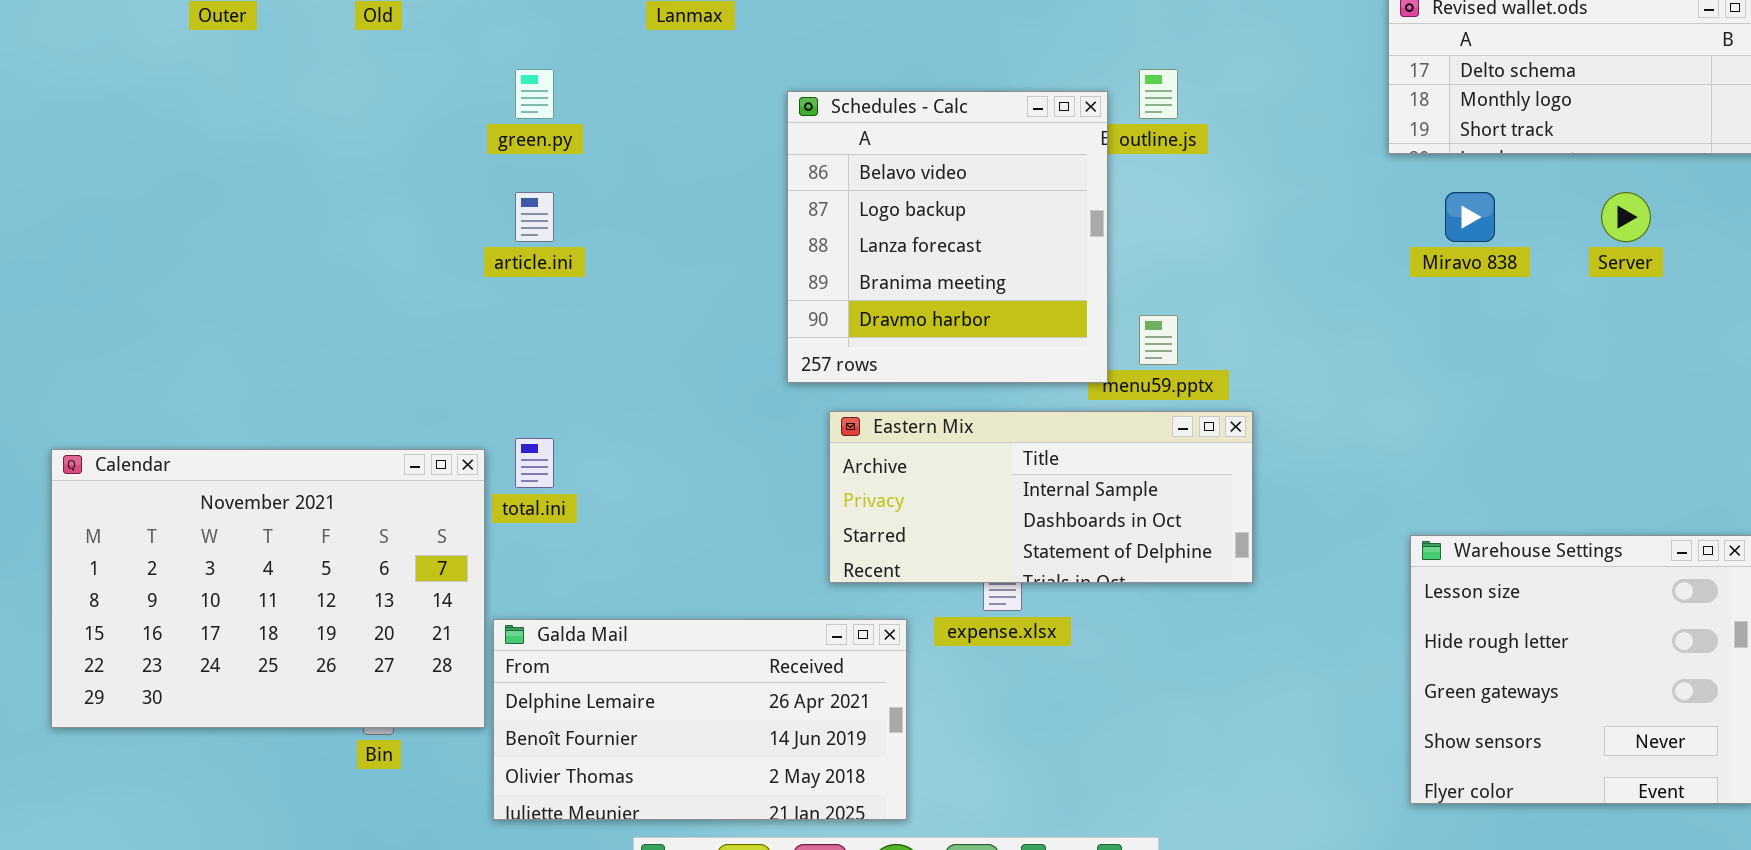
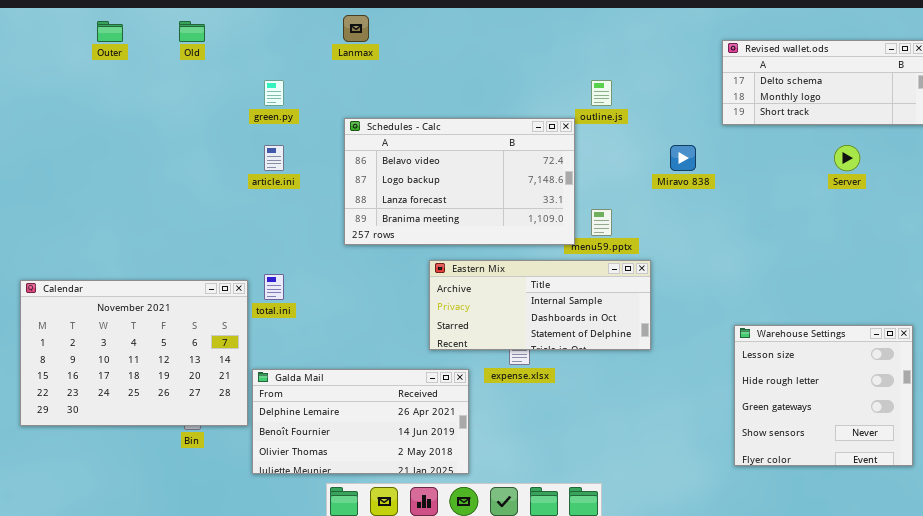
Schedules - Calc: [787,91,1108,383] -> [344,118,575,245], resized
Miravo 838: [1445,192,1495,242] -> [670,145,696,171], moved

